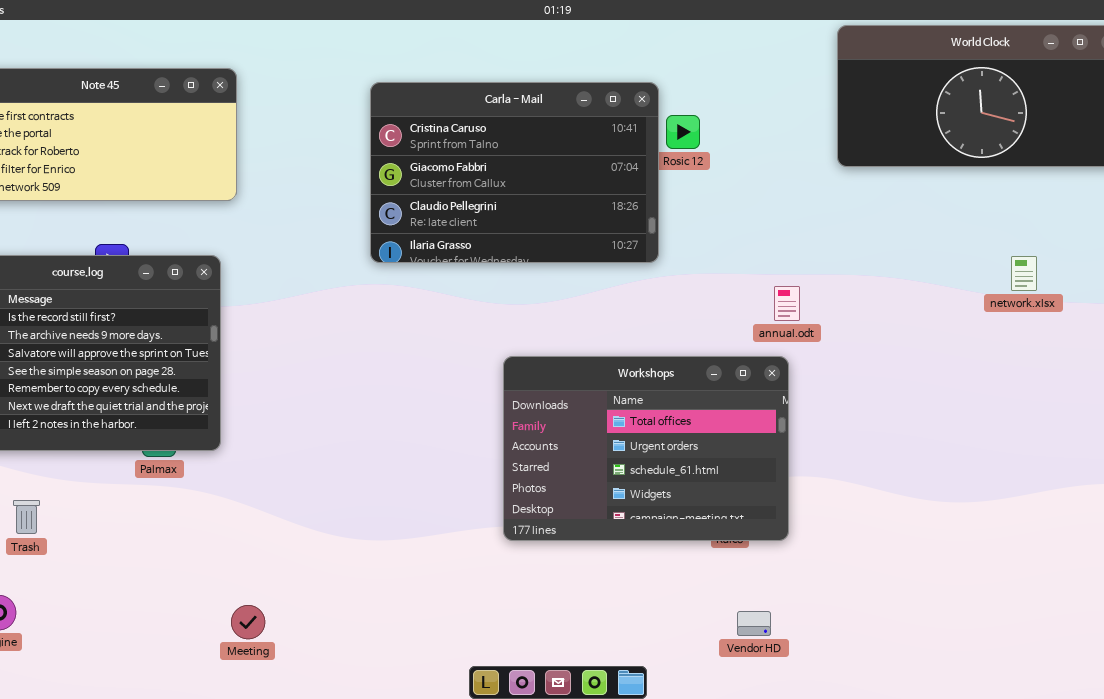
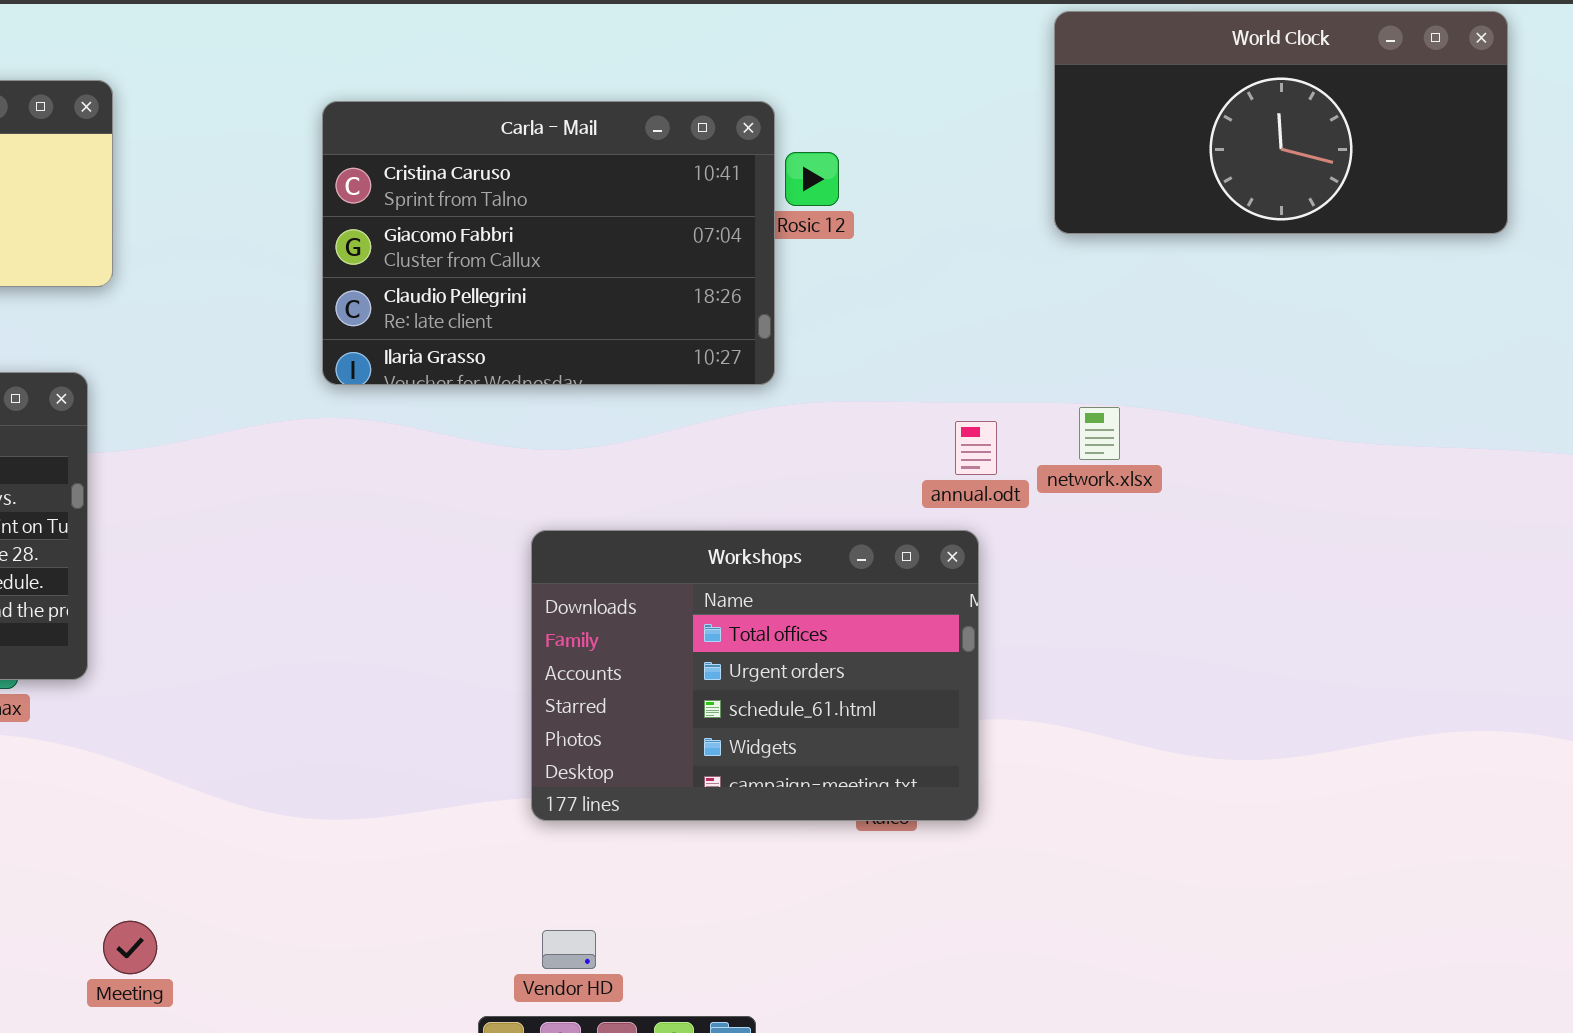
network.xlsx: [1011,256,1037,291] -> [1079,407,1120,460], moved
Vendor HD: [737,611,771,636] -> [542,930,596,969], moved

